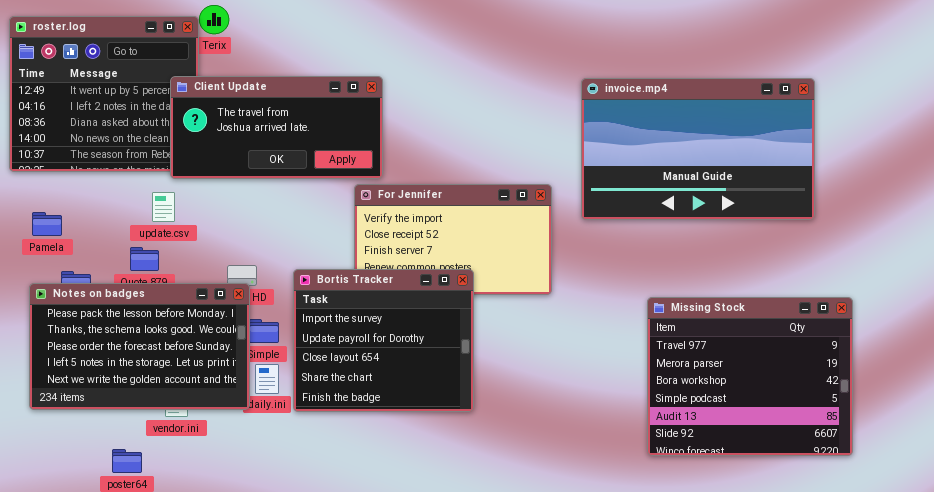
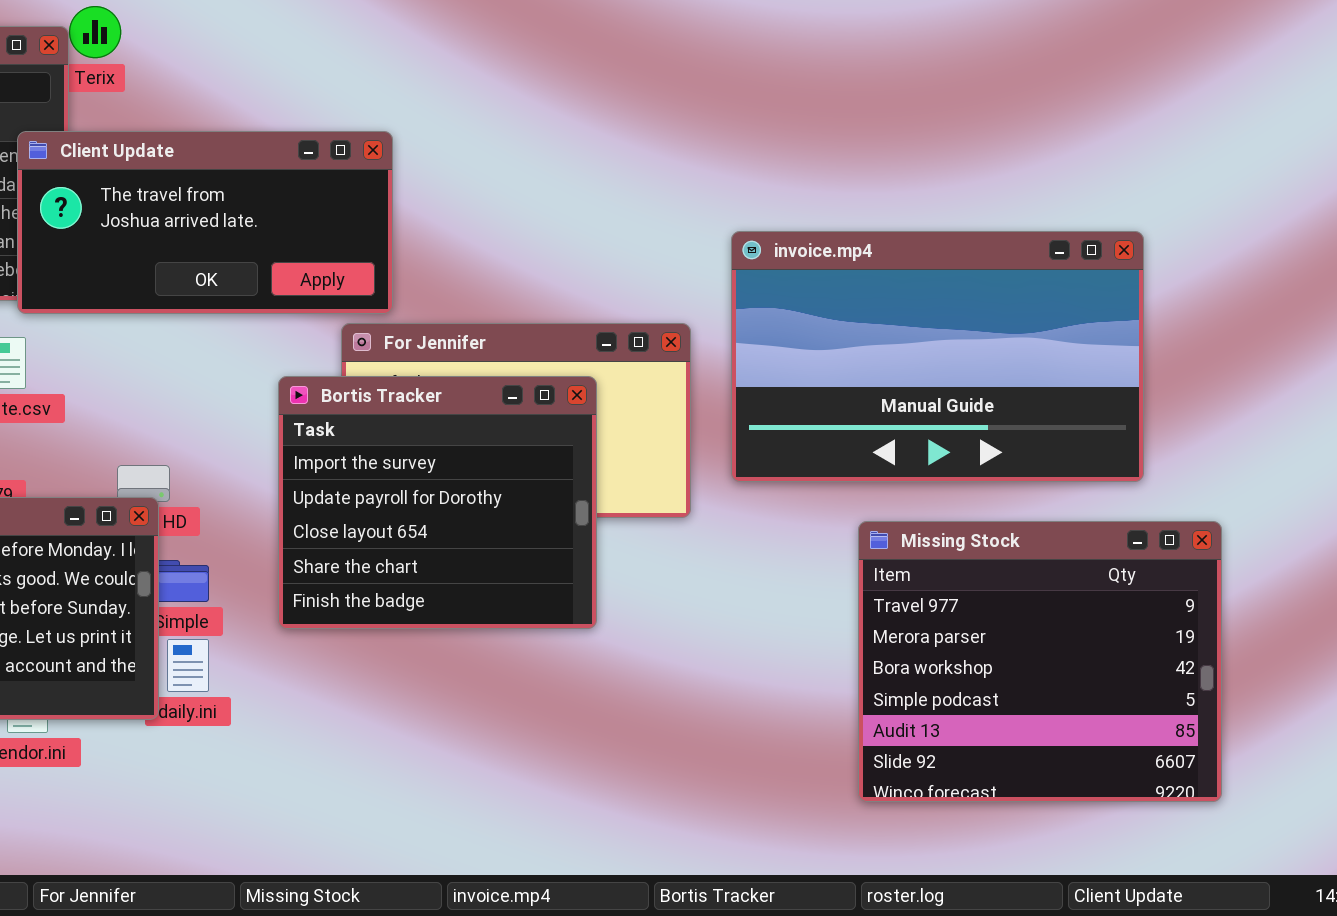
invoice.mp4: [581,78,815,220] -> [731,231,1144,482], moved
Bortis Tracker: [293,269,474,412] -> [278,376,597,629], moved

